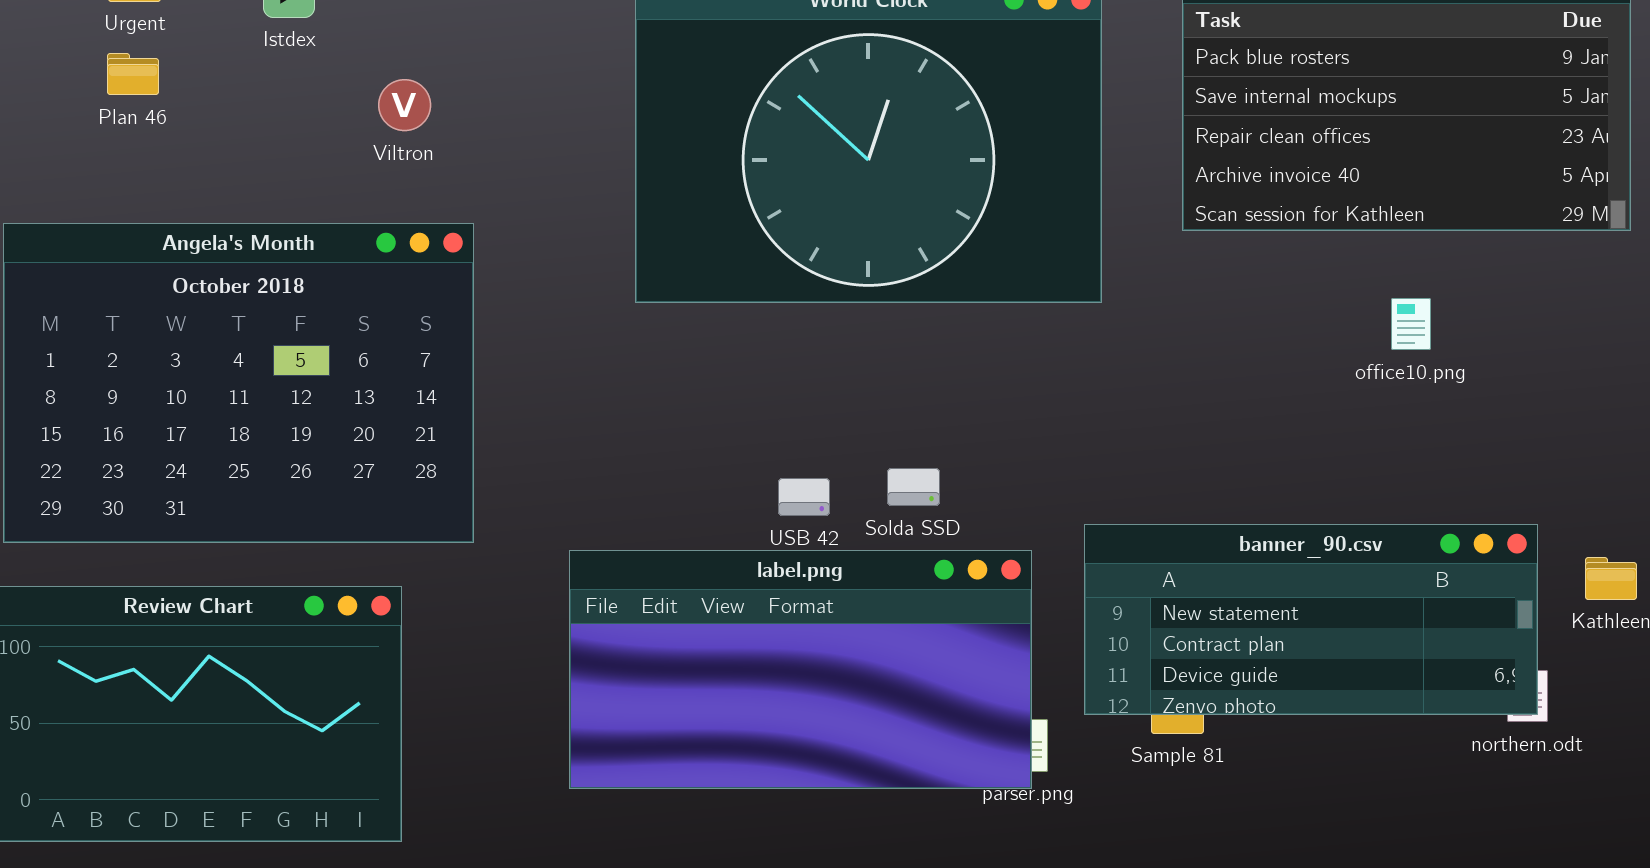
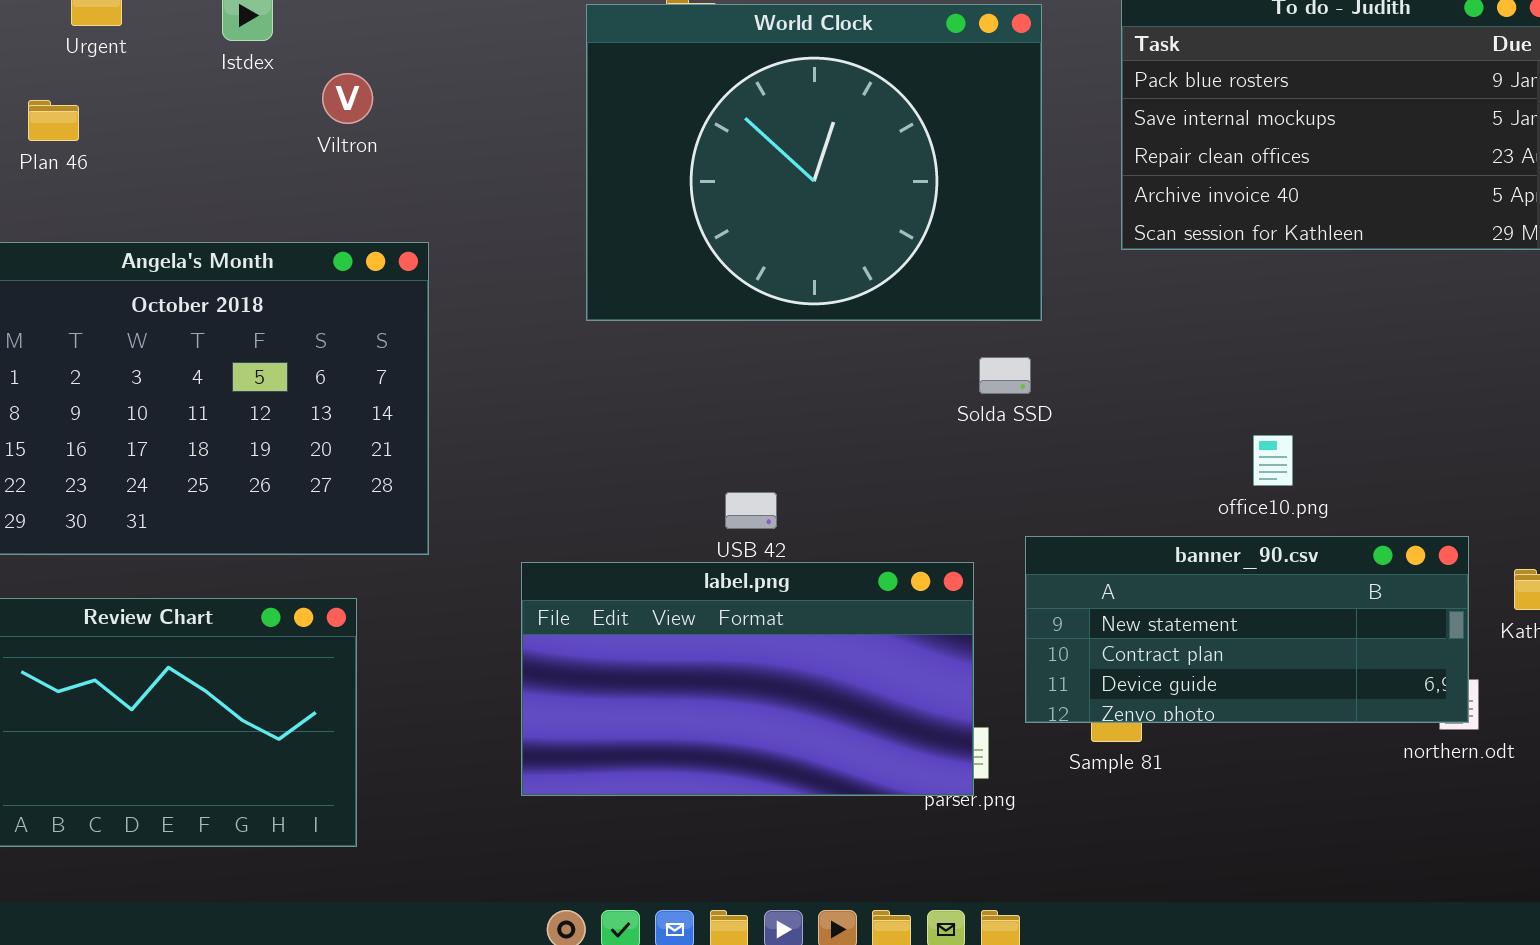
Plan 46: [107,53,159,95] -> [28,100,79,141], moved
Viltron: [378,79,431,131] -> [322,73,373,124], moved
office10.png: [1391,298,1431,350] -> [1253,435,1293,486], moved
Solda SSD: [887,468,940,506] -> [979,357,1031,394], moved

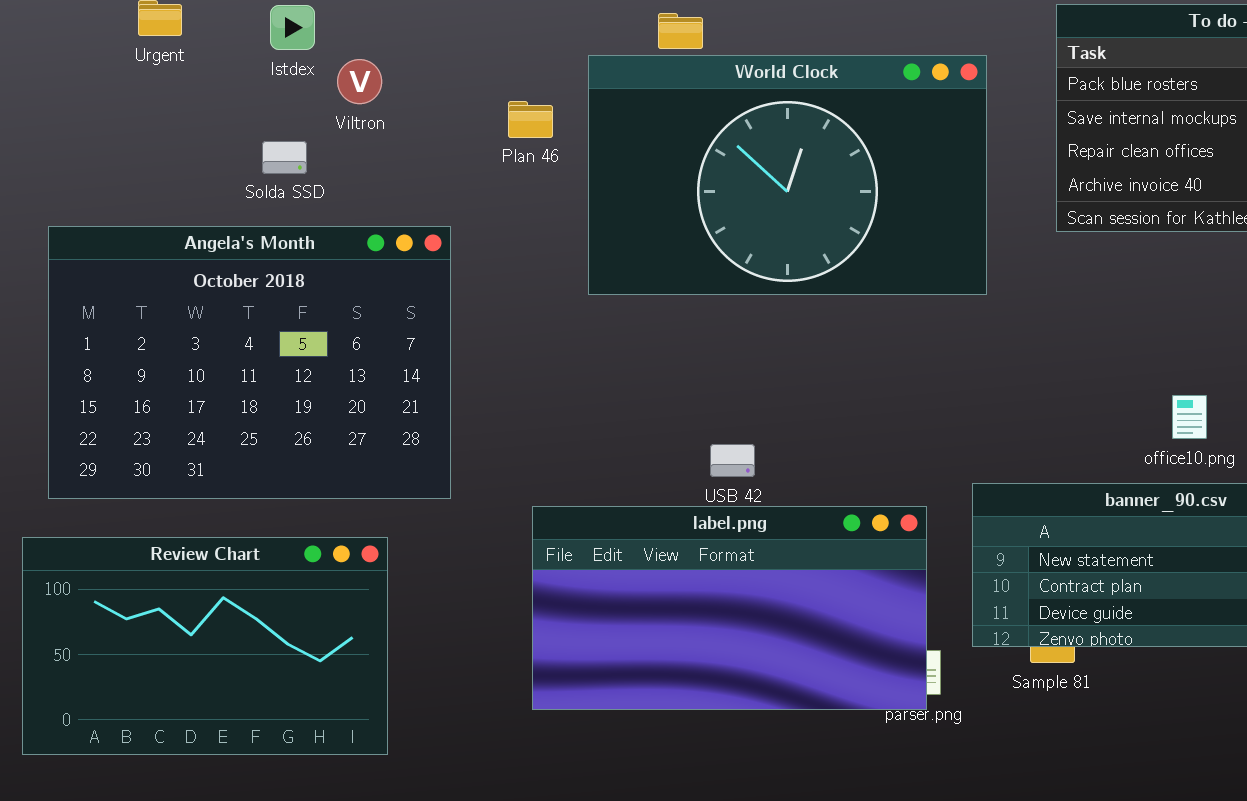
World Clock: [586,4,1042,321] -> [588,55,987,295], resized
Viltron: [322,73,373,124] -> [337,59,382,104], moved
Plan 46: [28,100,79,141] -> [508,101,553,138], moved
Solda SSD: [979,357,1031,394] -> [262,141,307,174], moved

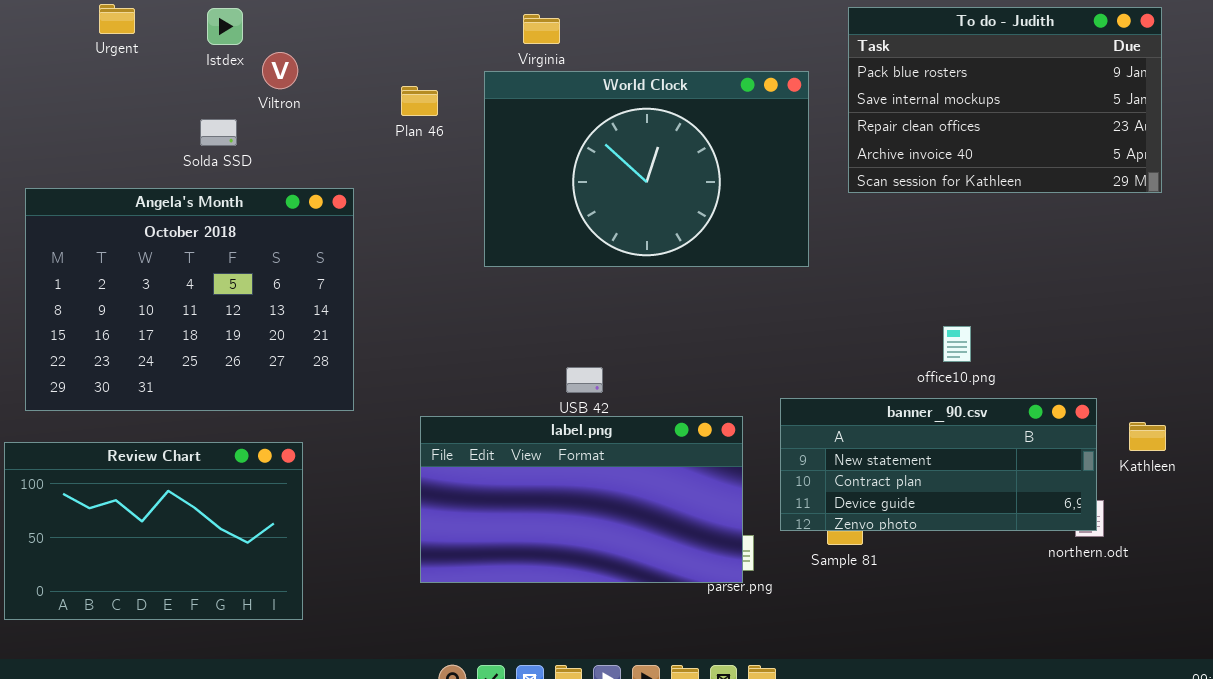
World Clock: [588,55,987,295] -> [484,71,809,267], moved

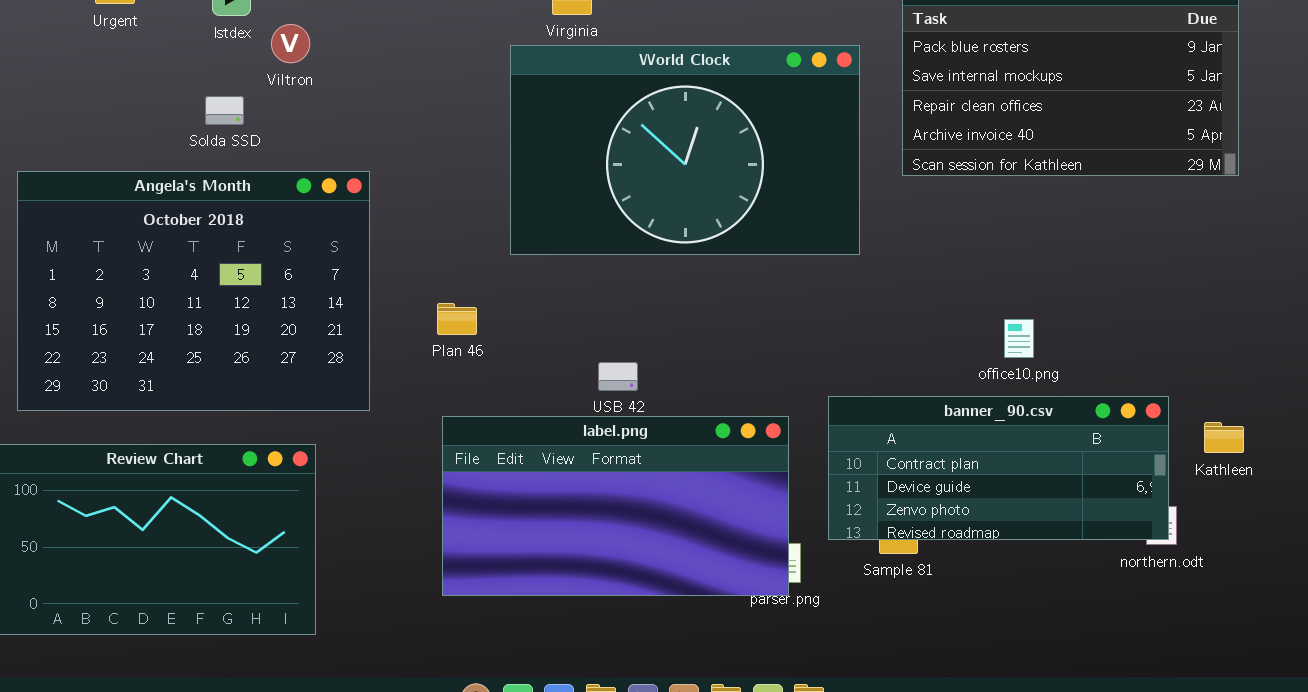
Plan 46: [401,86,438,116] -> [437,303,477,335], moved
banner_90.csv: [780,398,1097,531] -> [828,396,1169,540], scrolled down 1 row

